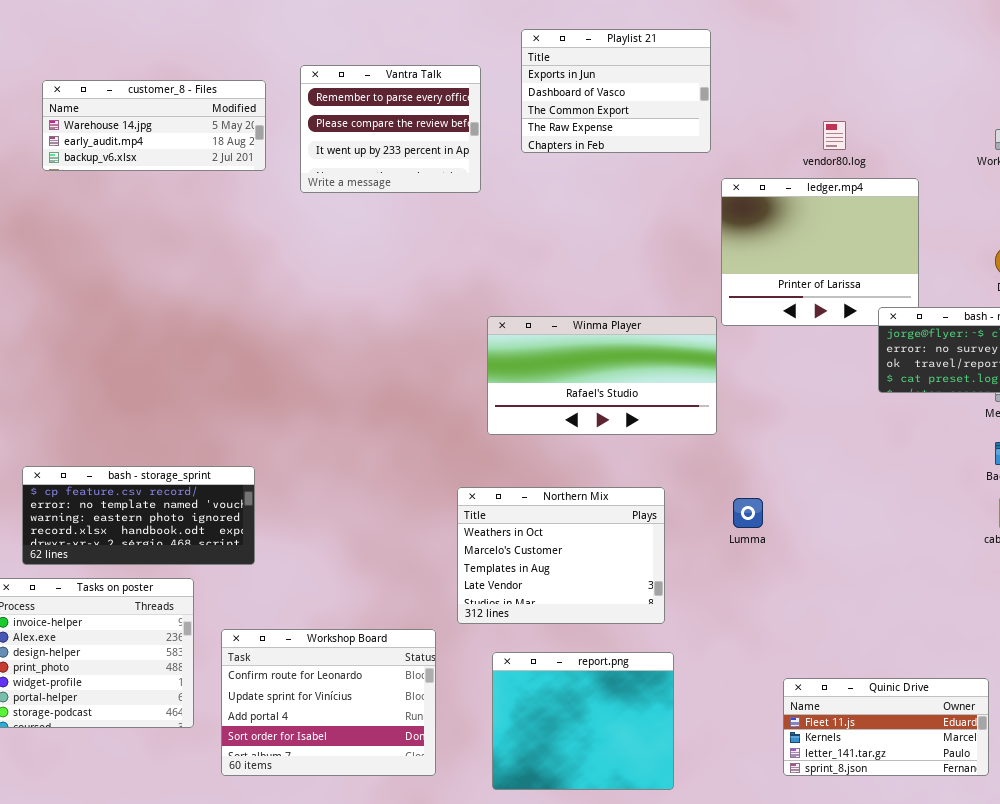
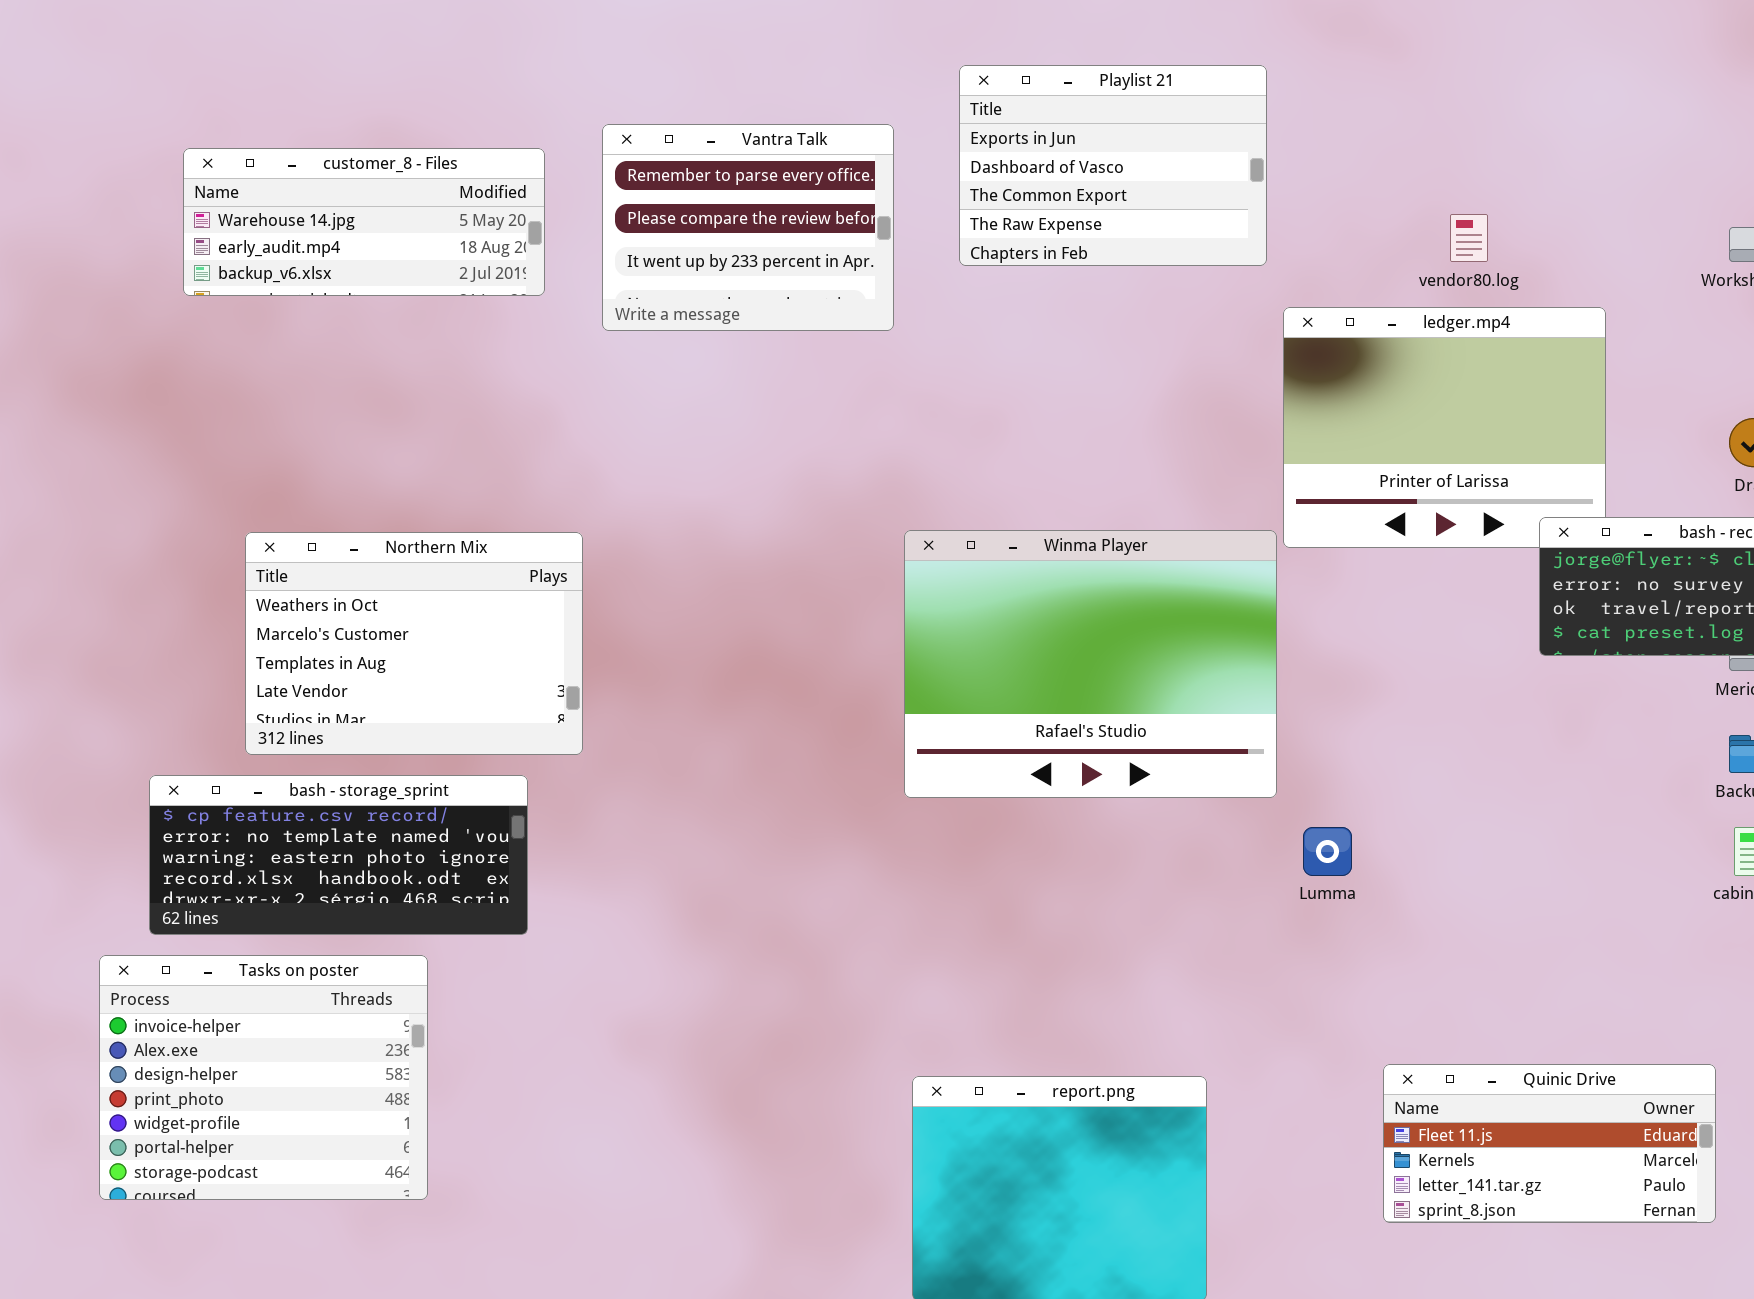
Winma Player: [487,316,717,435] -> [904,530,1277,798], resized
Northern Mix: [457,487,665,624] -> [245,532,583,755], moved
Workshop Board: [221,629,436,776] -> none, closed
Quinic Drive: [783,678,989,776] -> [1383,1064,1716,1223], moved

